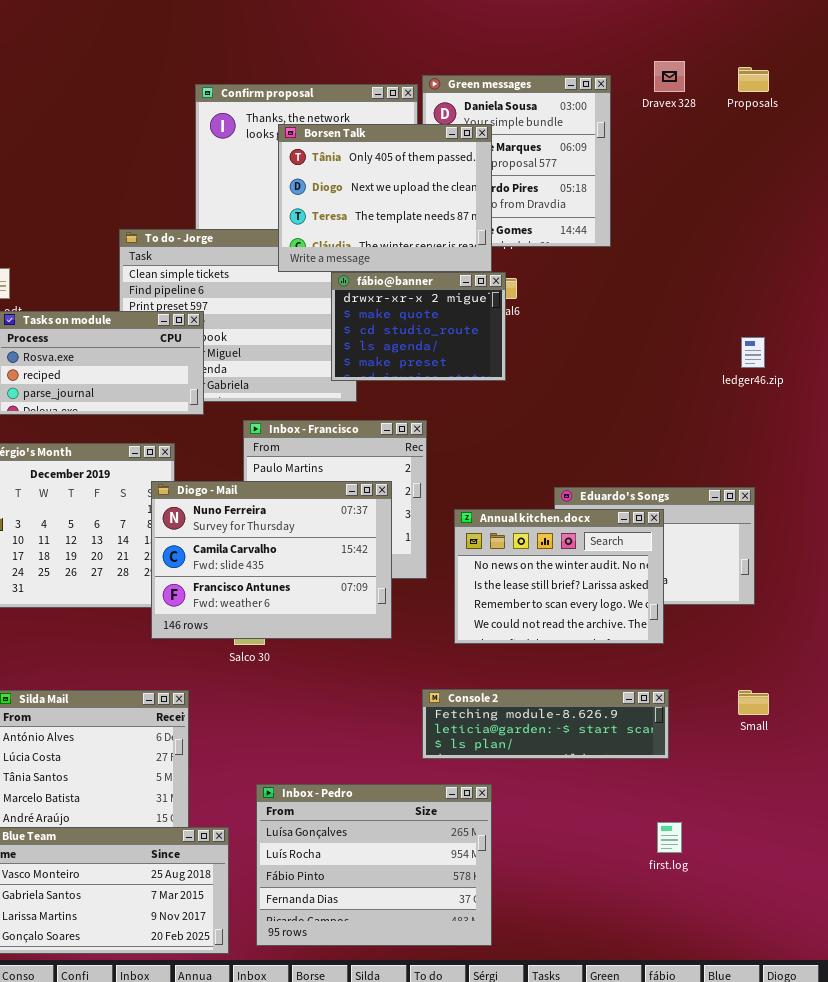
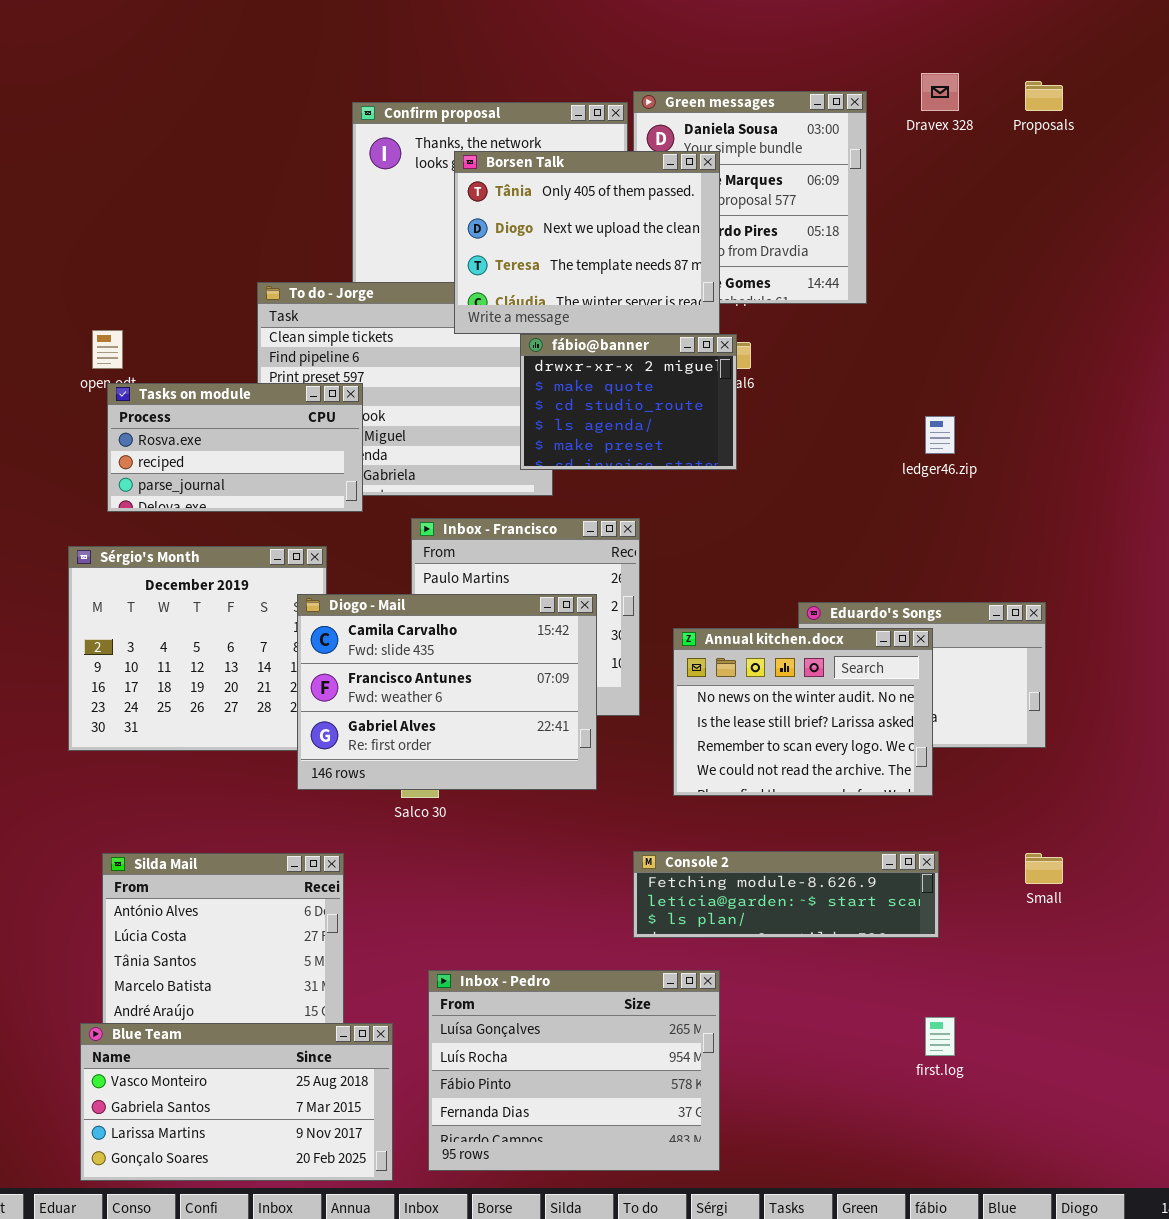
ledger46.zip: [741,337,765,368] -> [925,416,955,454], moved
Diogo - Mail: [151,481,392,639] -> [297,594,597,790], scrolled down 1 row

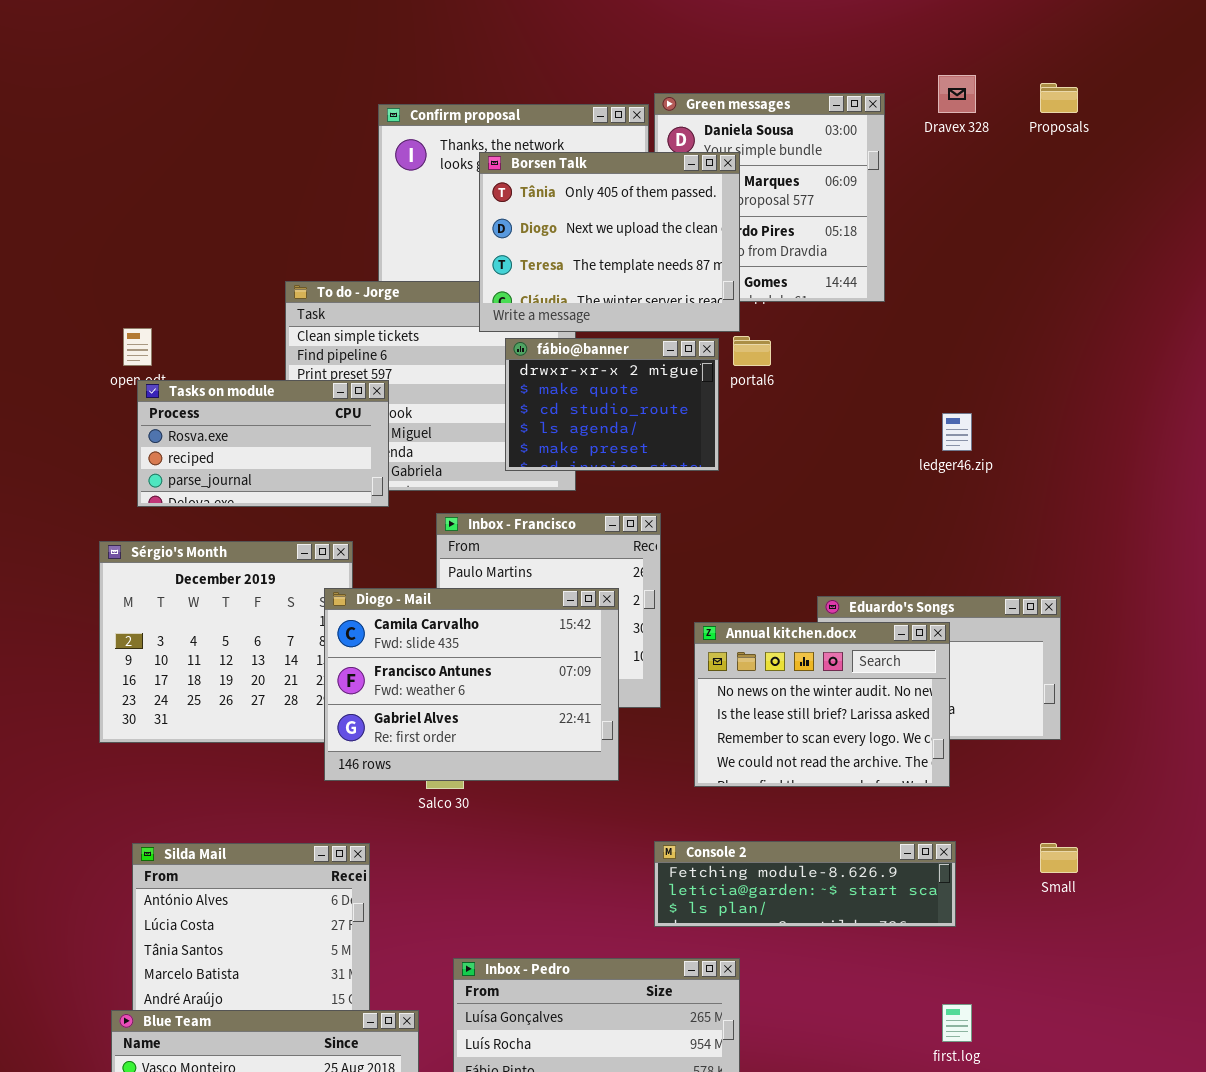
fábio@banner: [520,334,737,470] -> [505,338,719,471], moved

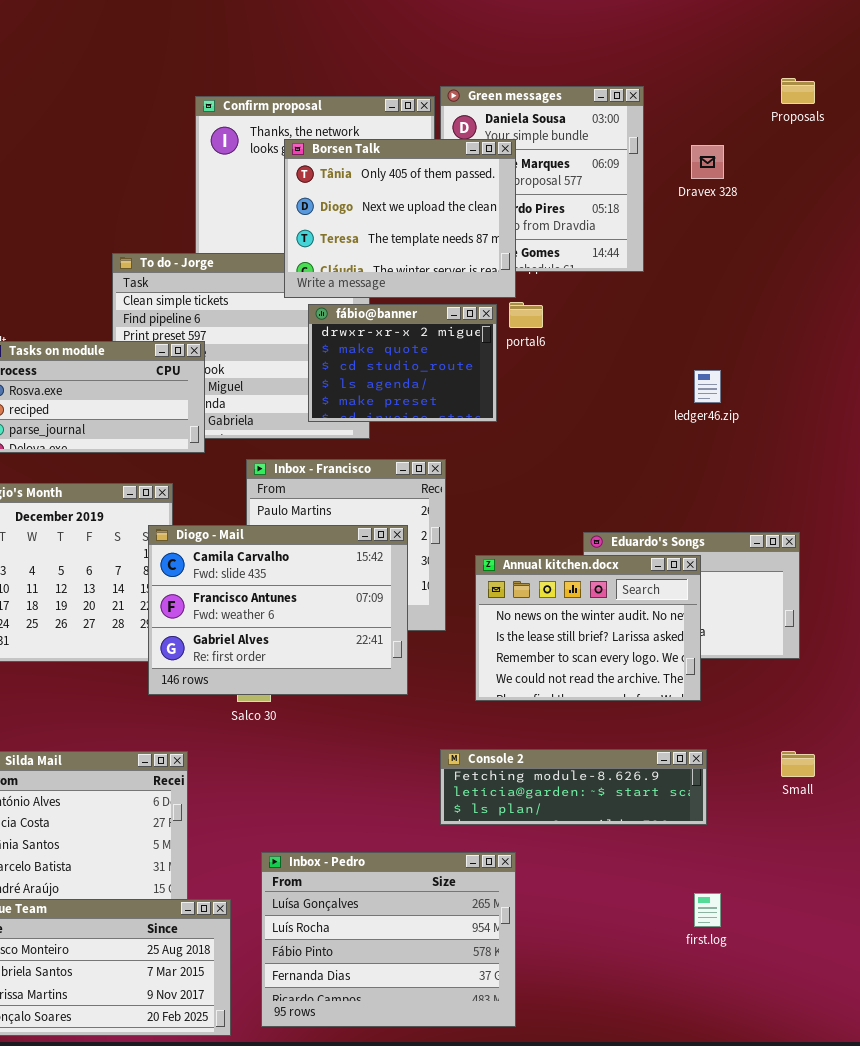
Dravex 328: [938,75,976,113] -> [691,145,724,179], moved

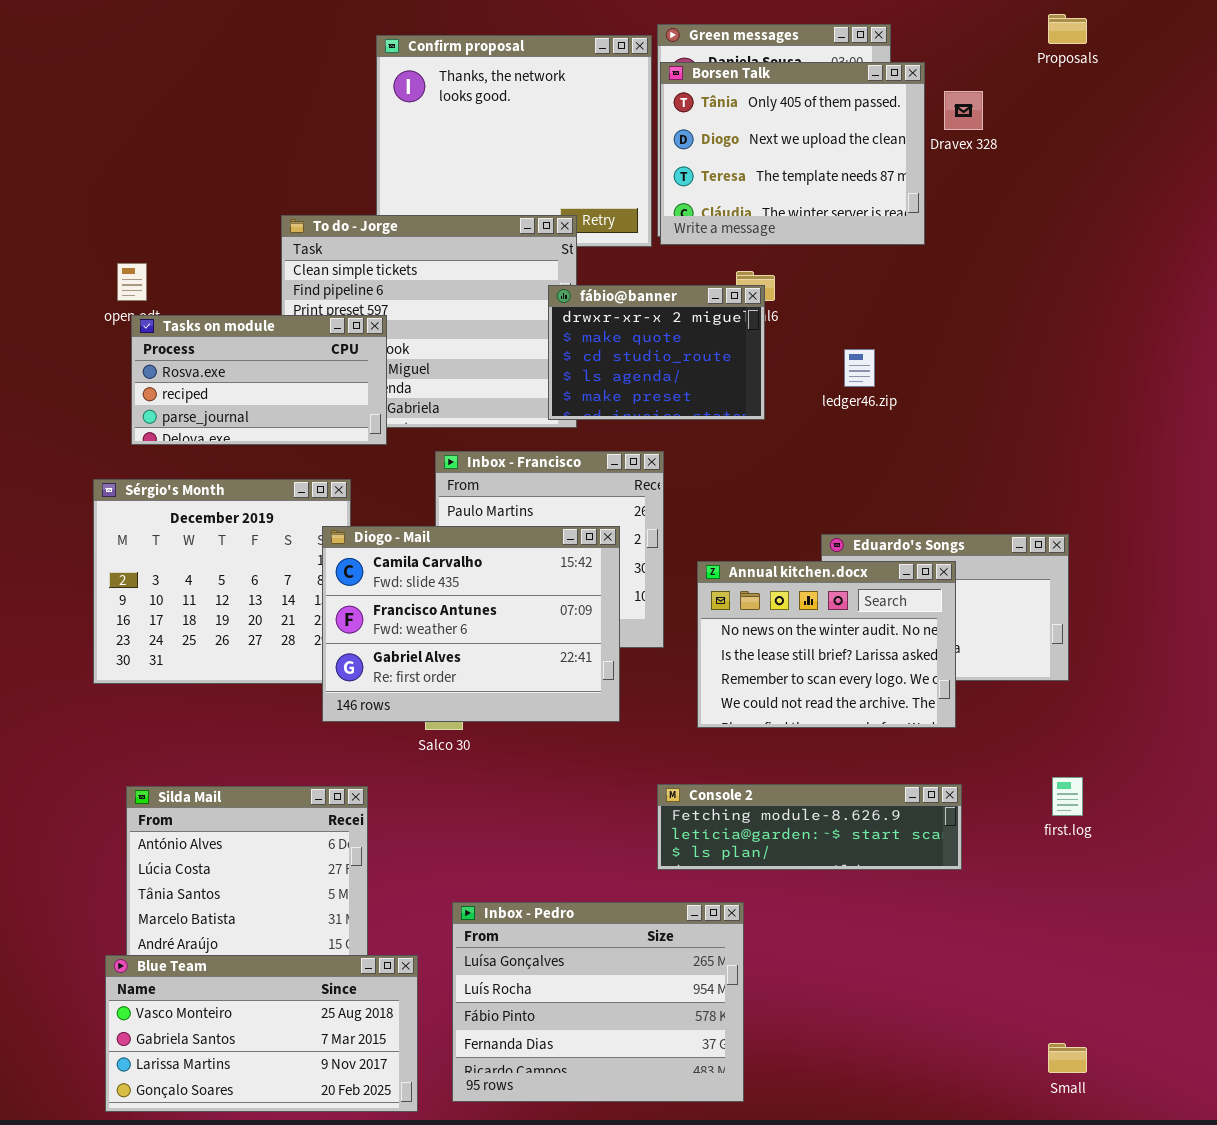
Borsen Talk: [284,139,516,298] -> [660,62,925,245], moved
fábio@banner: [308,304,497,422] -> [548,285,765,420], moved
ledger46.zip: [694,370,721,403] -> [844,349,875,387], moved
Small: [781,751,815,777] -> [1048,1043,1087,1073], moved
first.log: [694,893,721,927] -> [1052,777,1083,816], moved

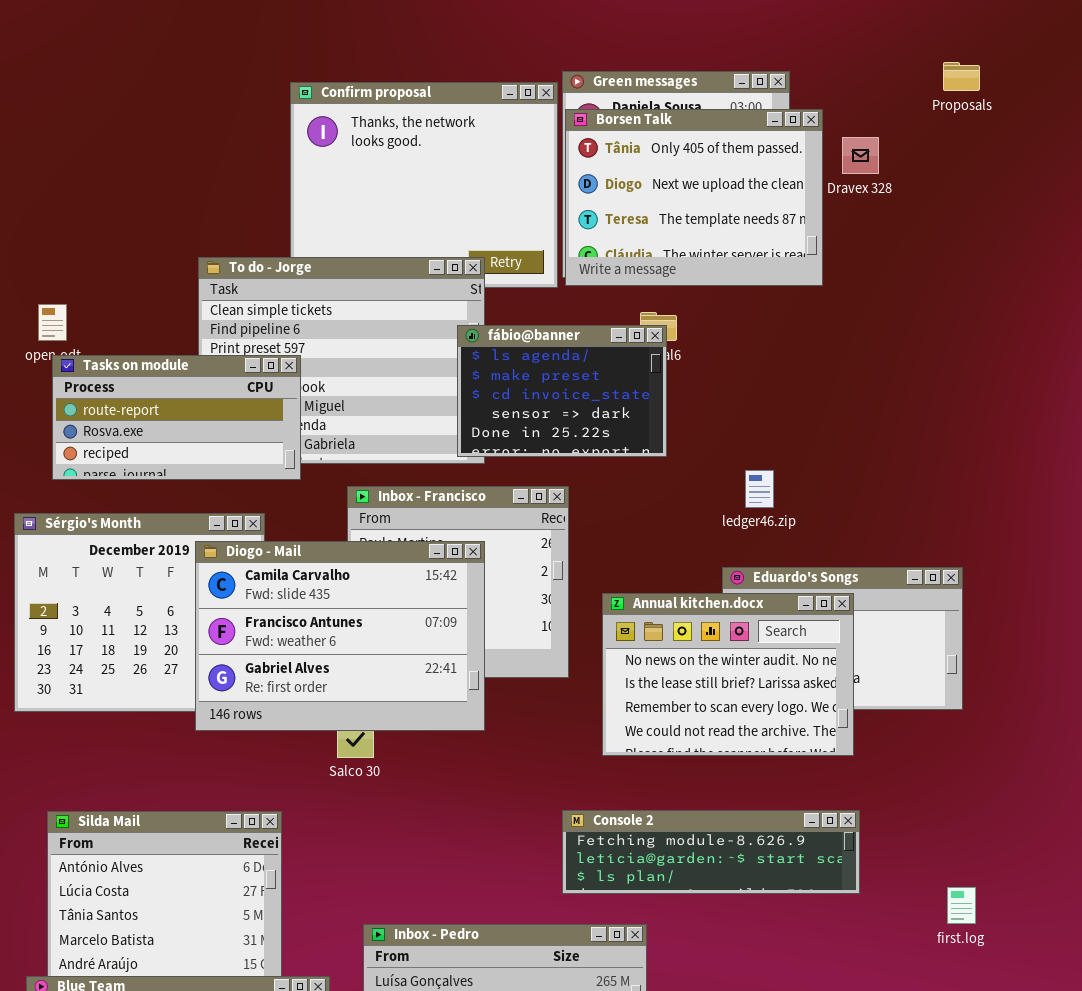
fábio@banner: [548,285,765,420] -> [457,325,667,457], scrolled down 3 rows
Tasks on module: [131,315,387,445] -> [52,355,301,480], scrolled up 1 row
ledger46.zip: [844,349,875,387] -> [745,470,774,508], moved
Diogo - Mail: [322,526,620,722] -> [195,541,485,731], moved
first.log: [1052,777,1083,816] -> [947,887,976,924], moved

